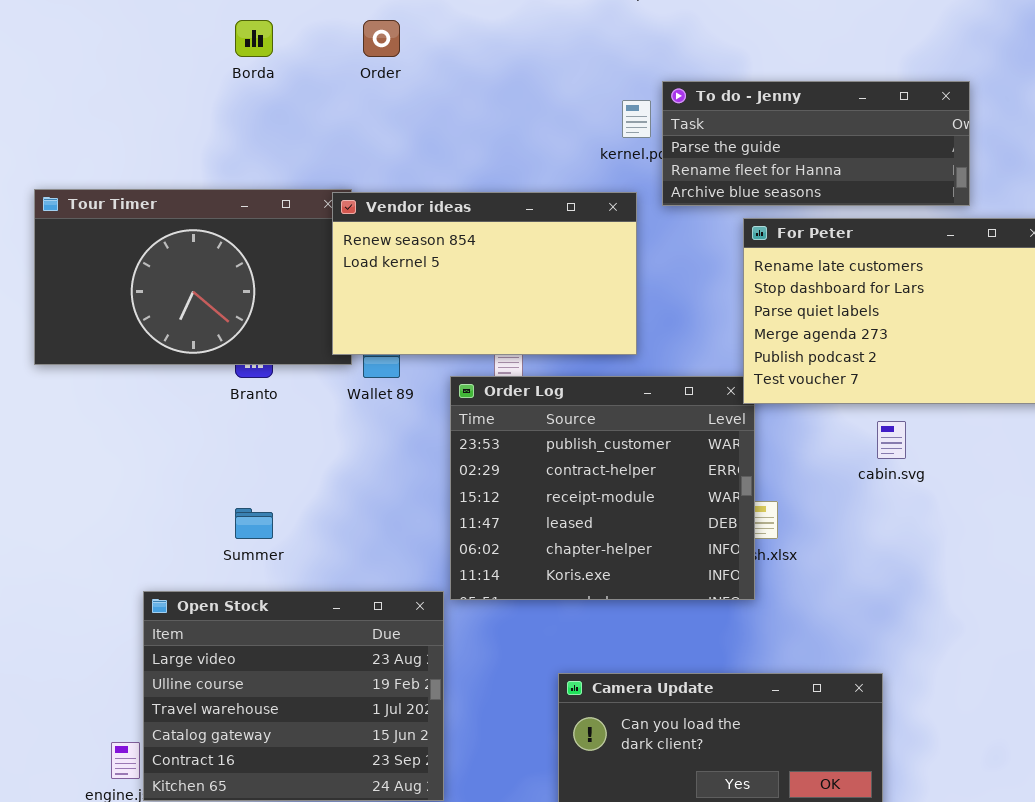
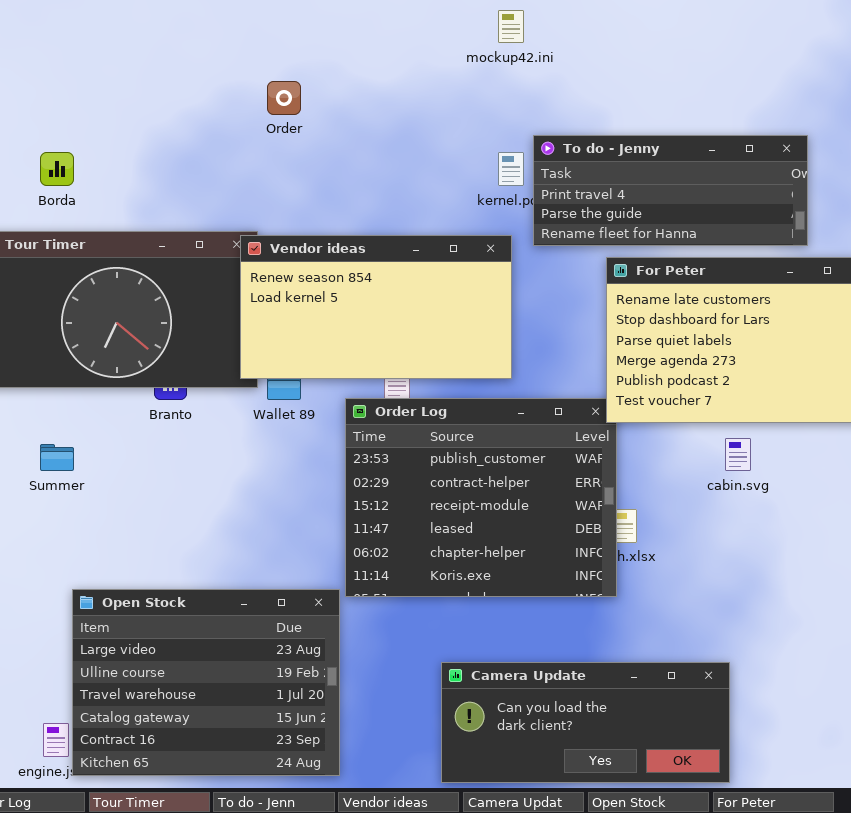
Borda: [235,20,273,57] -> [40,152,74,186], moved
To do - Jenny: [662,81,970,206] -> [533,135,808,246], scrolled up 1 row
Summer: [235,508,273,539] -> [40,444,74,471], moved

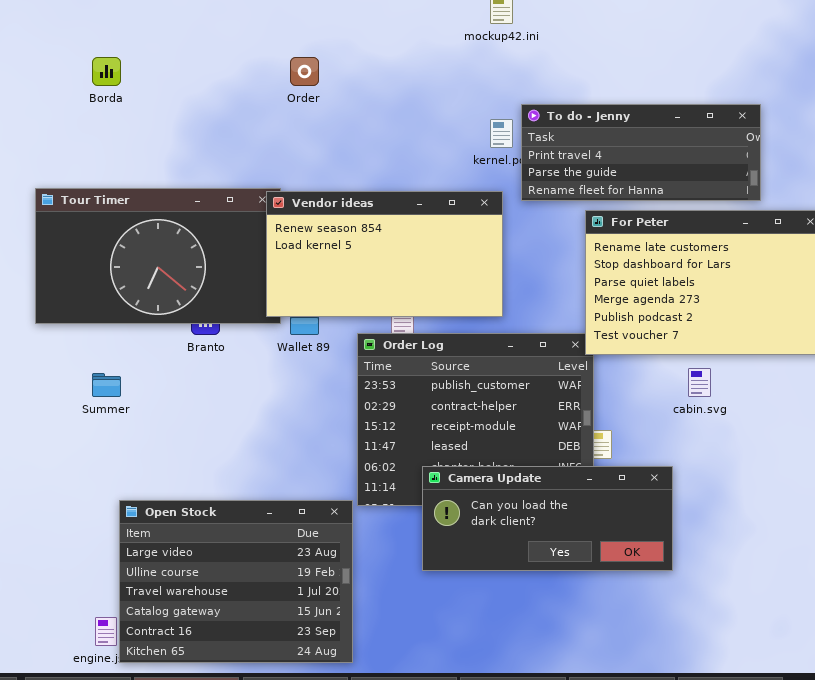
Borda: [40,152,74,186] -> [92,57,121,86], moved
Camera Update: [441,662,730,783] -> [422,466,673,571], moved

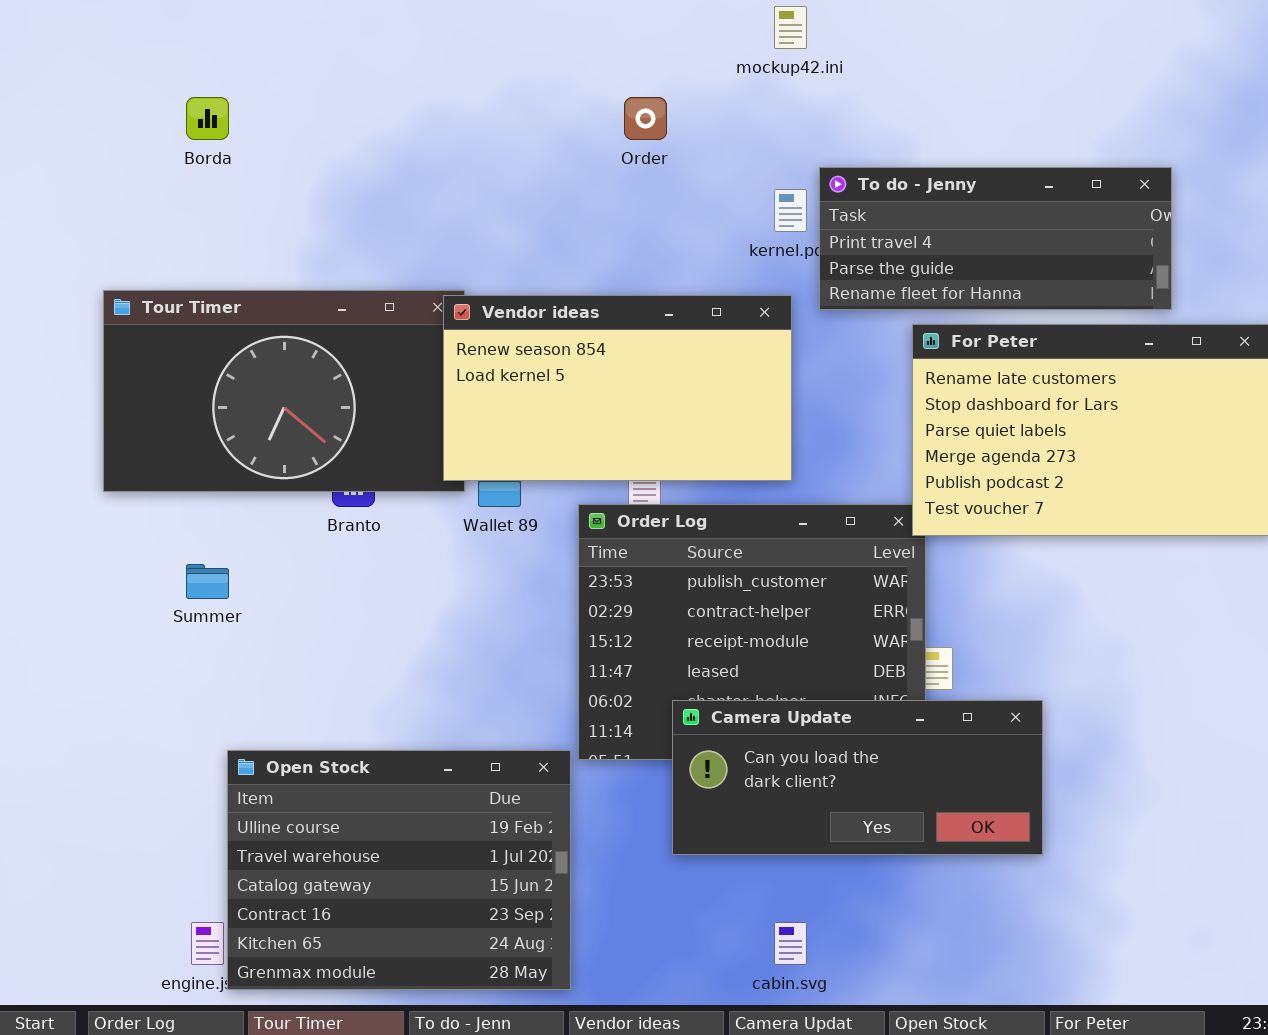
Order: [290,57,319,86] -> [624,97,667,140], moved
cabin.svg: [688,368,711,397] -> [774,922,807,965], moved
Open Stock: [119,500,353,663] -> [227,750,571,990], scrolled down 1 row

